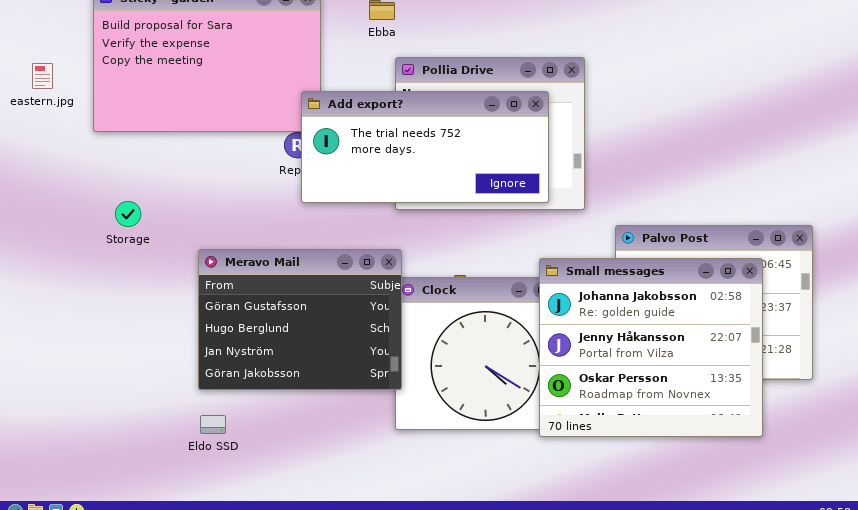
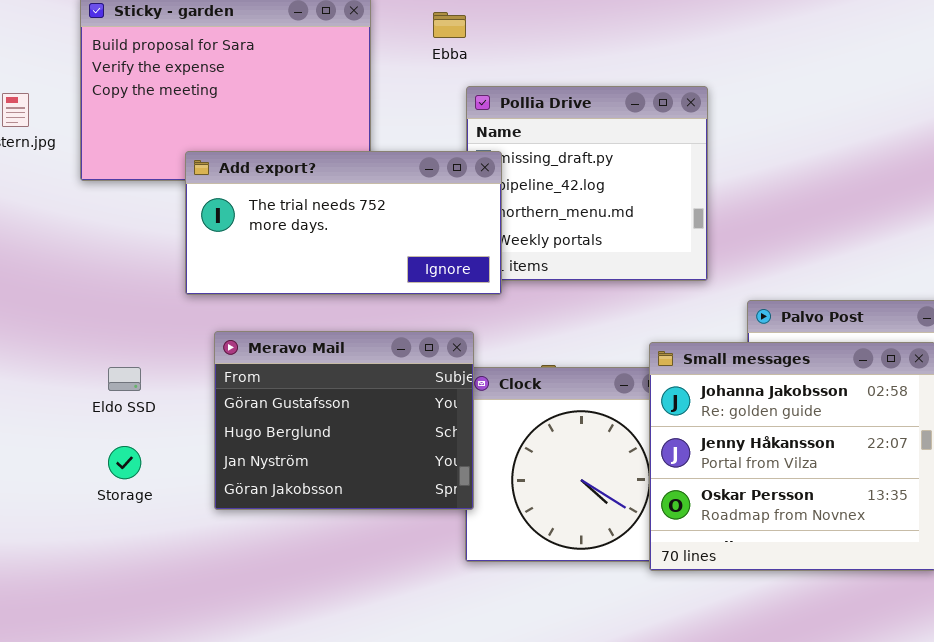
Add export?: [301,91,549,203] -> [185,151,502,295], moved
Storage: [115,201,141,227] -> [108,446,141,479], moved
Eldo SSD: [200,415,226,434] -> [108,367,141,391], moved

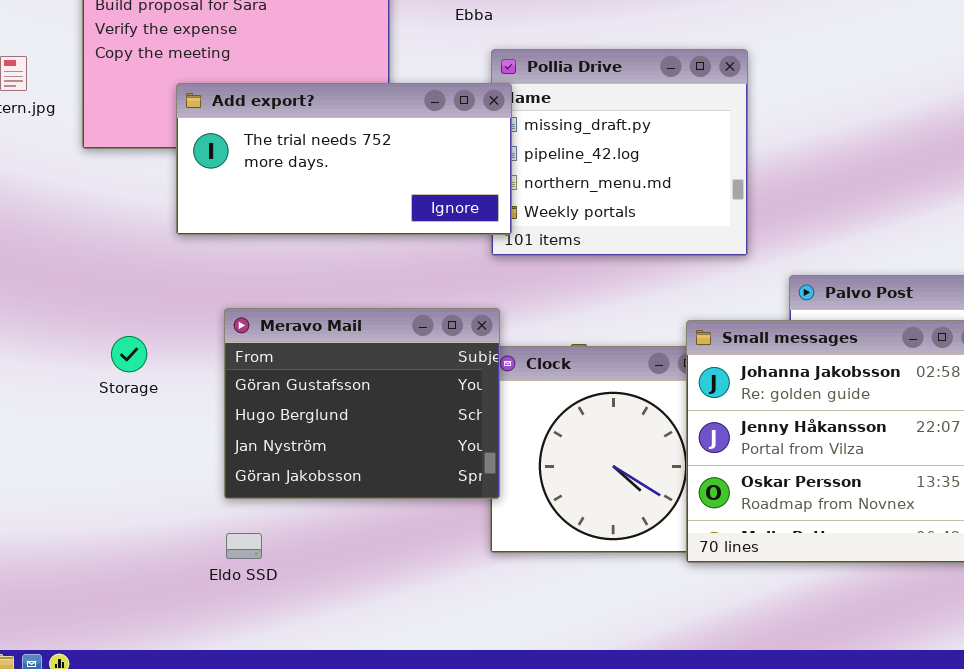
Add export?: [185,151,502,295] -> [176,83,512,235], moved
Eldo SSD: [108,367,141,391] -> [226,533,262,559], moved
Storage: [108,446,141,479] -> [111,336,147,372], moved

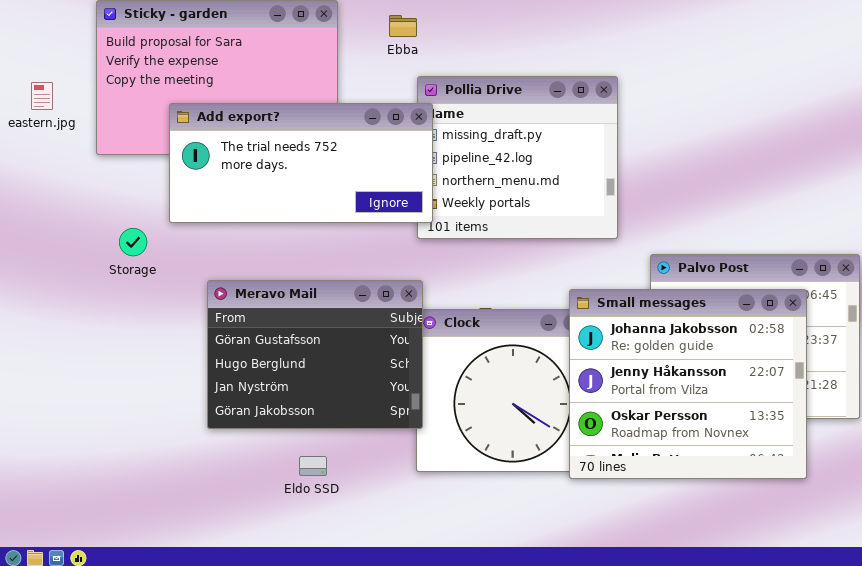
Storage: [111,336,147,372] -> [119,228,147,256], moved
Eldo SSD: [226,533,262,559] -> [299,456,327,476], moved

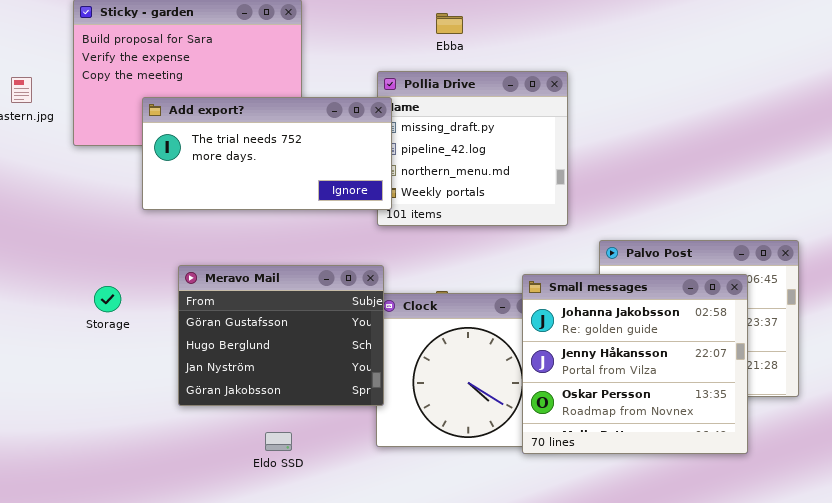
Ebba: [389,15,417,37] -> [436,13,463,34], moved
Storage: [119,228,147,256] -> [94,286,121,312], moved

